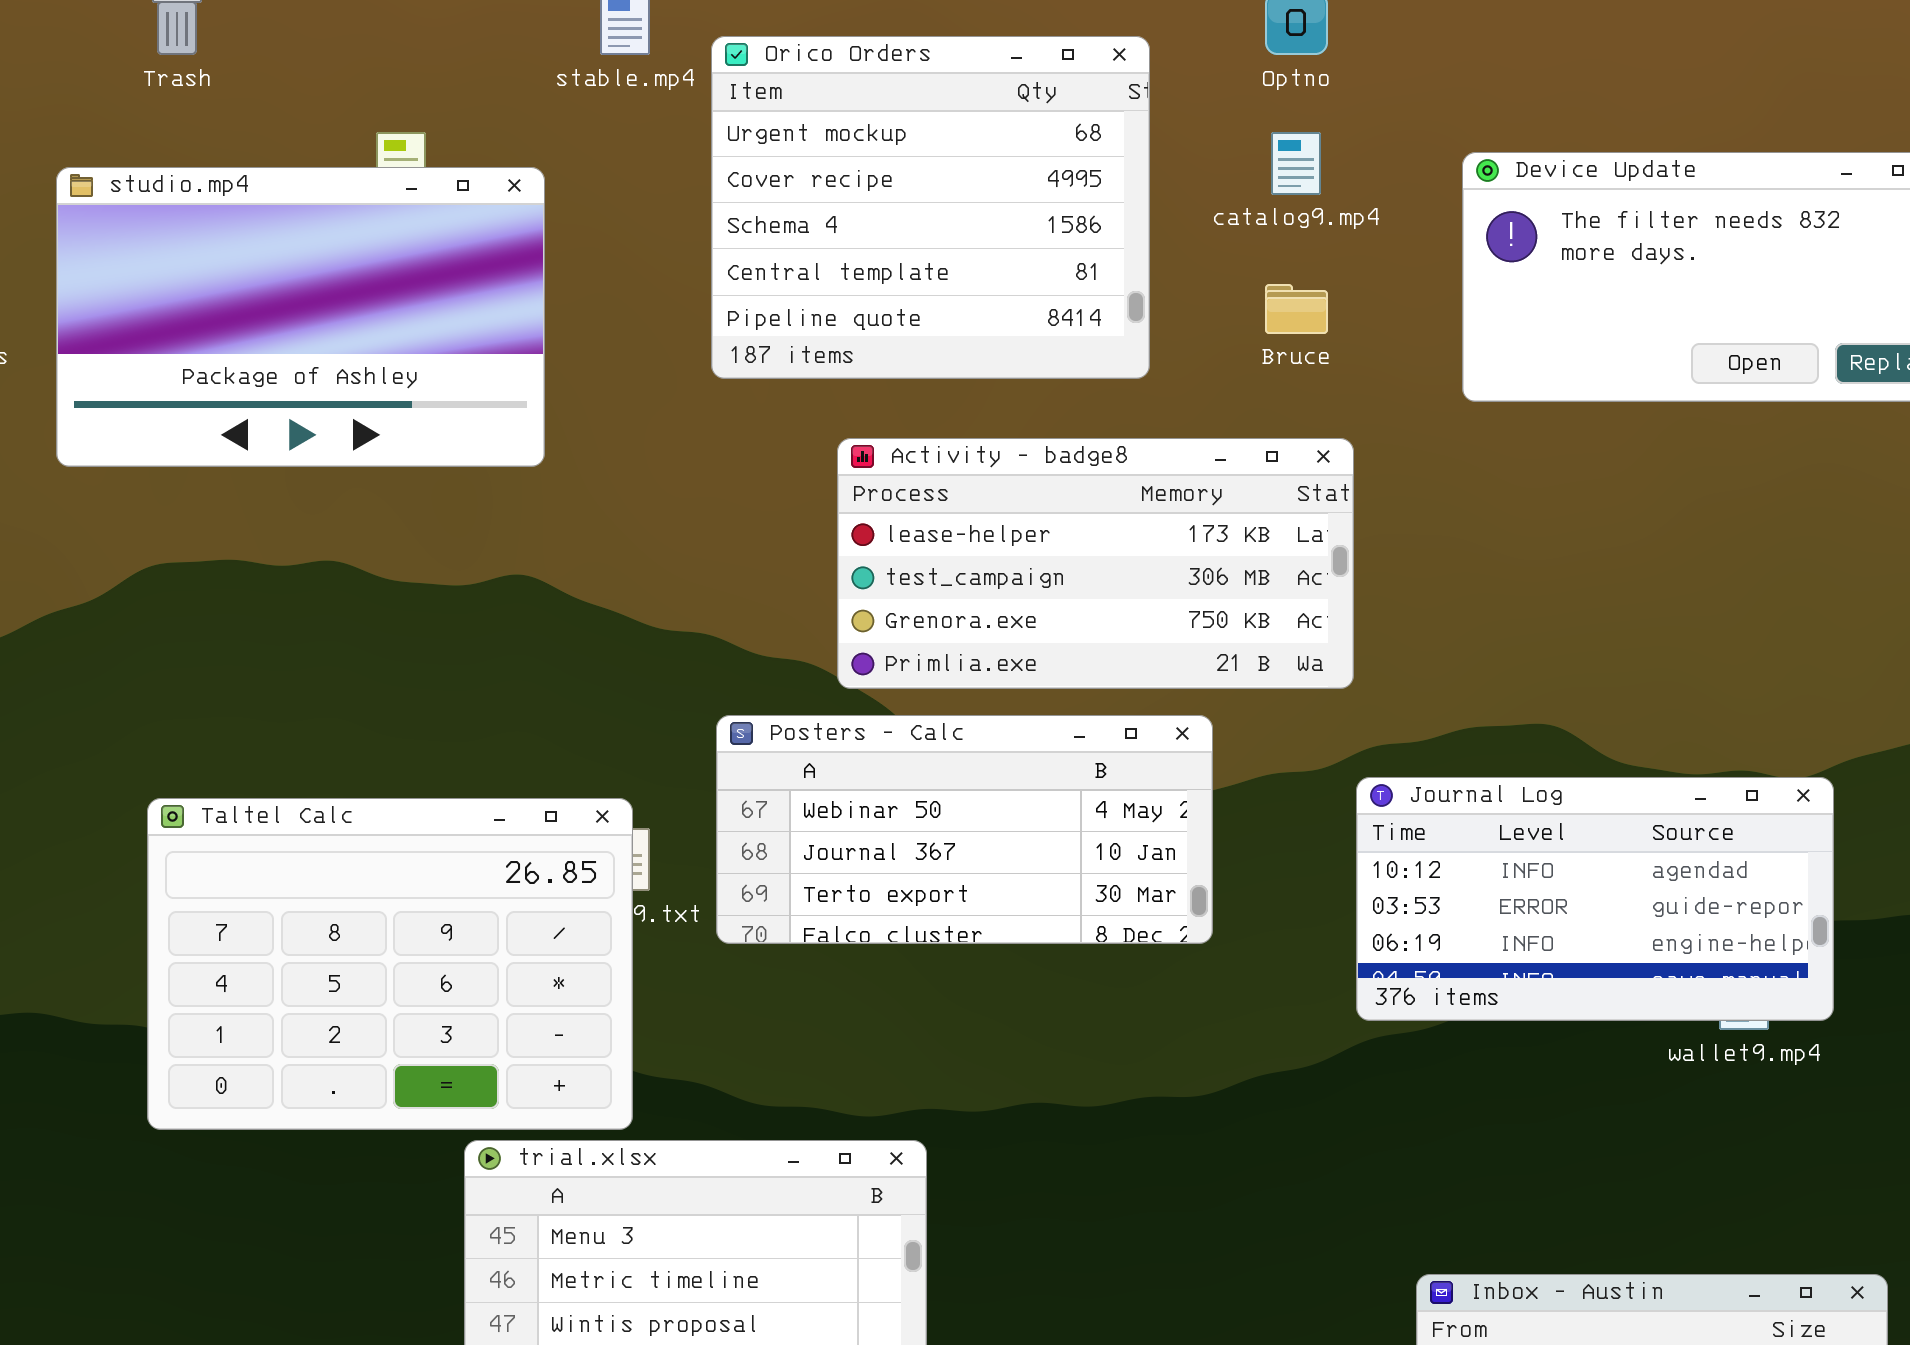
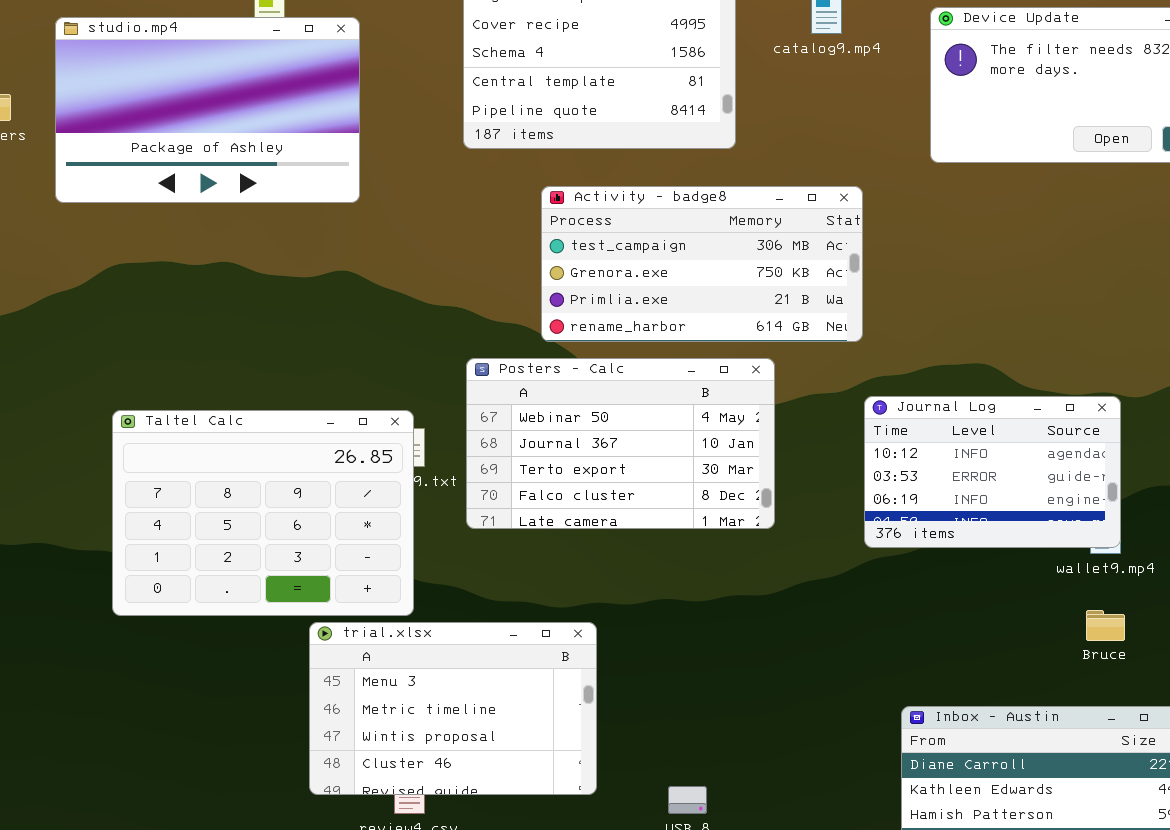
Bruce: [1265,284,1328,334] -> [1086,610,1125,641], moved
Activity - badge8: [837,438,1354,689] -> [541,186,863,342], scrolled down 1 row
Posters - Calc: [716,715,1213,944] -> [466,358,775,529], resized
Journal Log: [1356,777,1834,1021] -> [864,396,1121,548], resized

